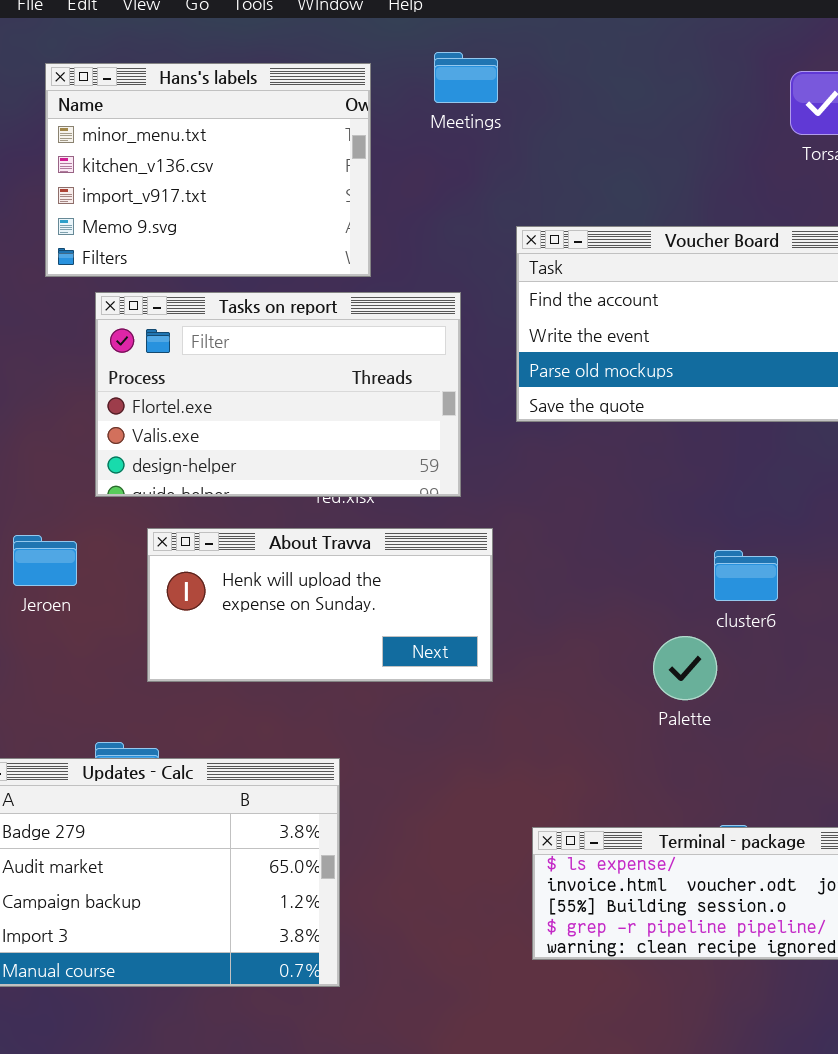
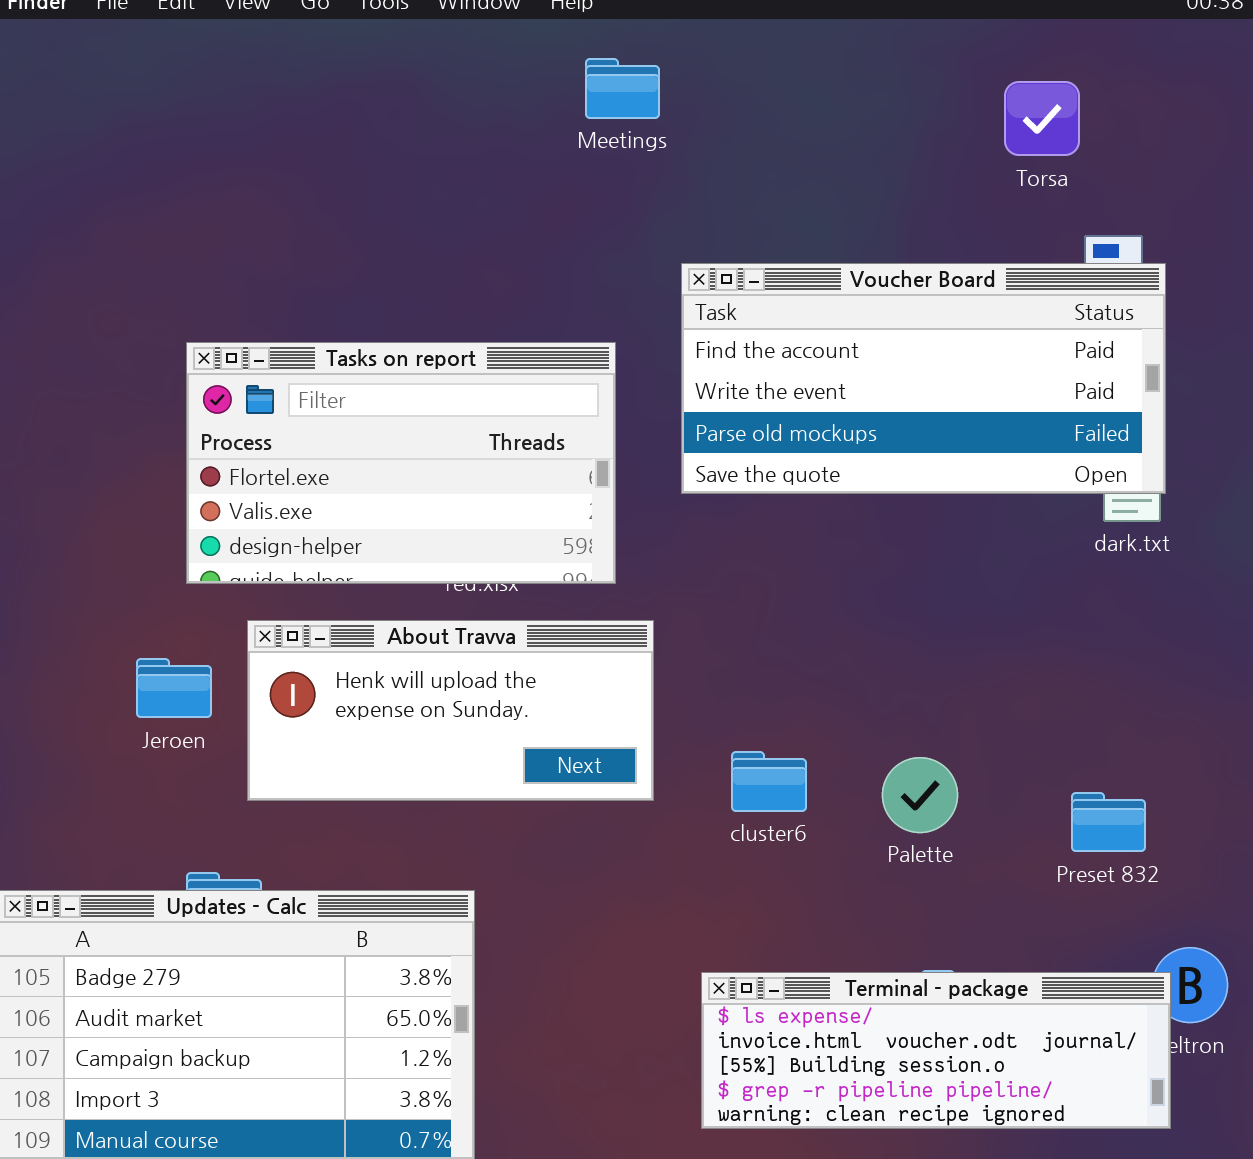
Hans's labels: [45,63,371,277] -> none, closed
Jeroen: [13,535,77,586] -> [136,658,212,718], moved
cluster6: [714,550,778,601] -> [731,751,807,812], moved
Palette: [653,636,717,700] -> [882,757,958,833], moved

